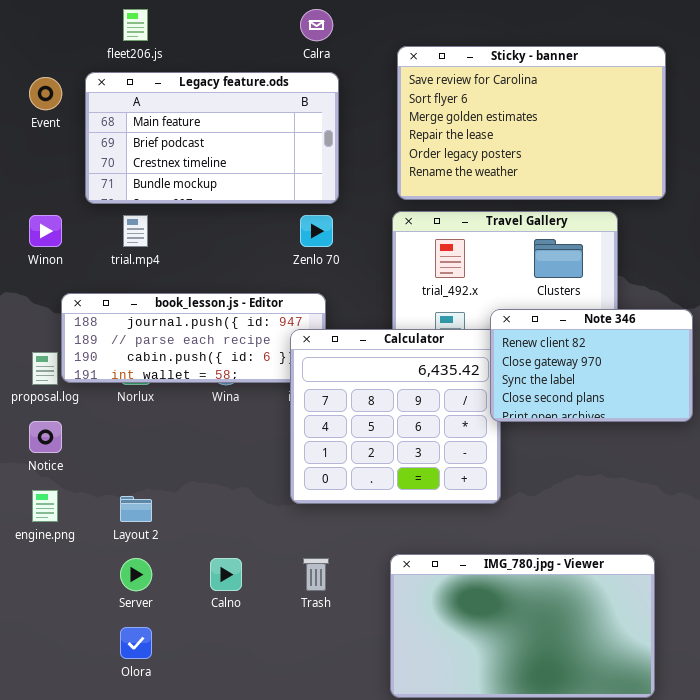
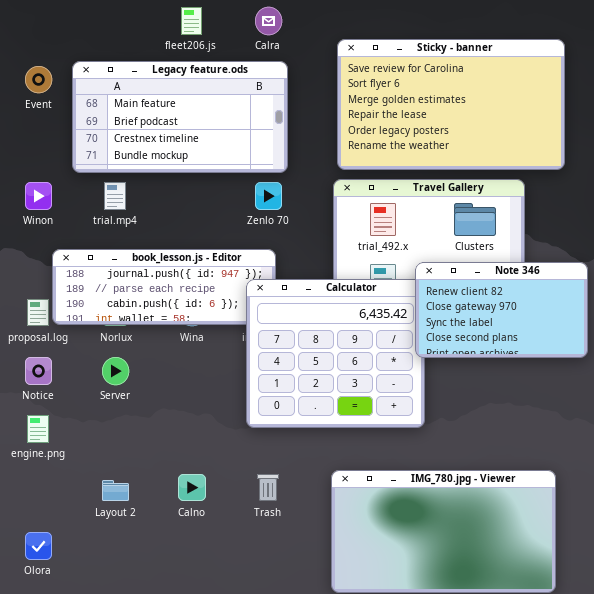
fleet206.js: [123,9,148,41] -> [181,7,202,35], moved
Layout 2: [120,496,152,522] -> [102,480,129,501], moved
Server: [120,558,152,591] -> [102,357,129,385], moved
Olora: [120,627,152,659] -> [25,532,52,560], moved

